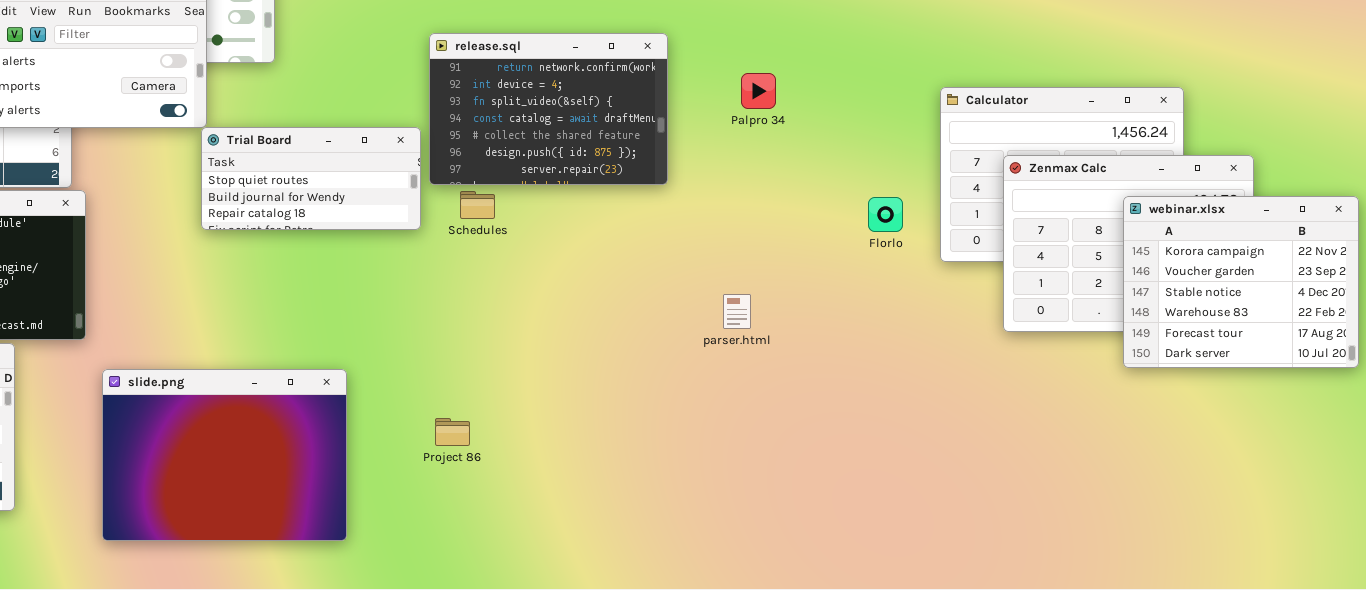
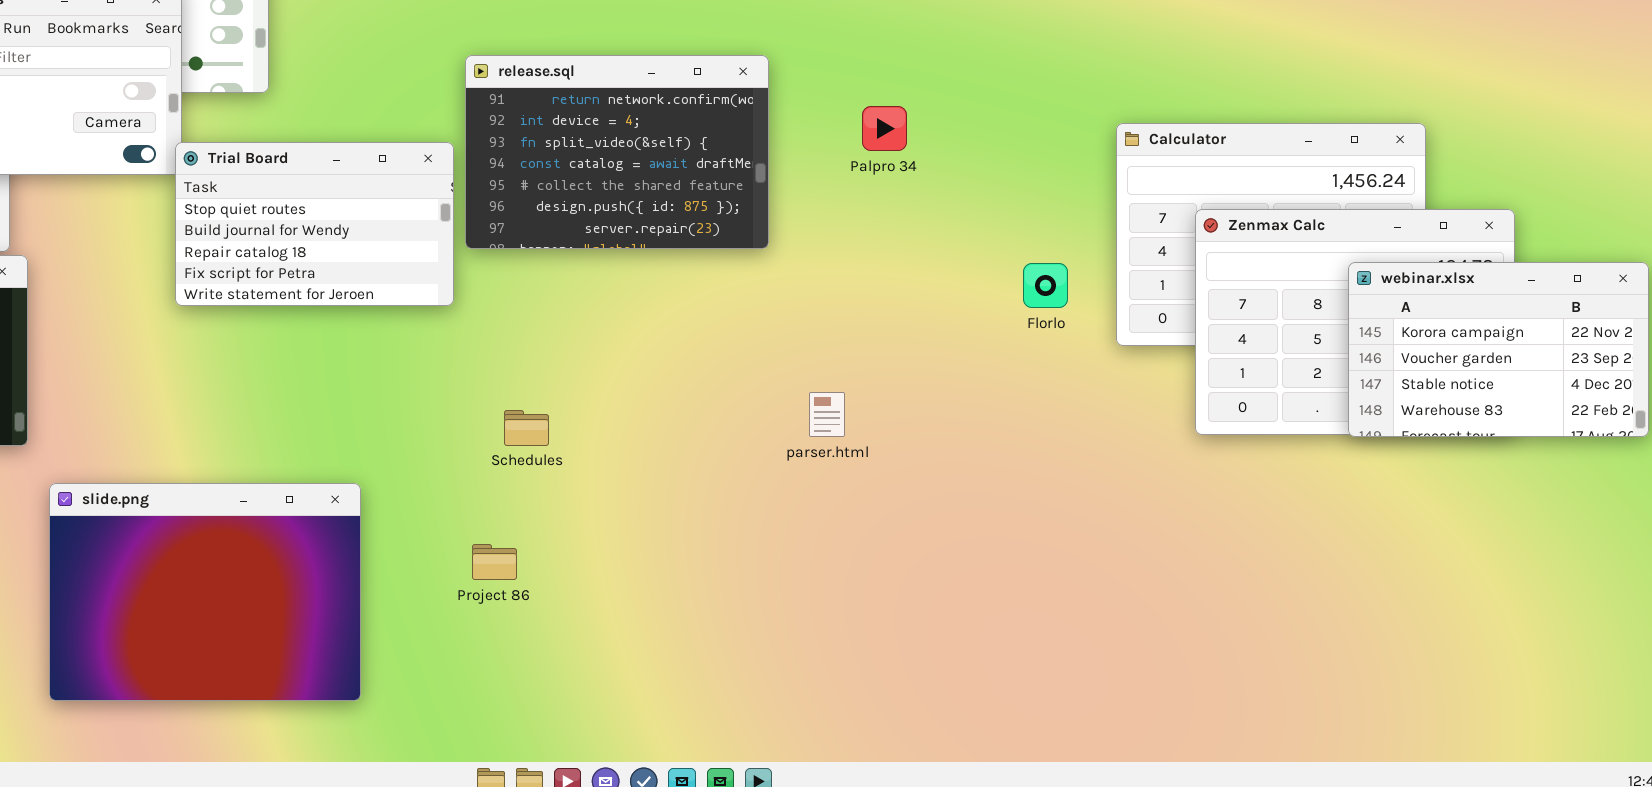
Trial Board: [201,127,421,230] -> [175,142,454,306], resized
Schedules: [460,191,495,219] -> [504,410,549,446], moved
webinar.xlsx: [1123,196,1359,368] -> [1348,262,1649,437], resized
parser.html: [723,294,751,329] -> [809,392,845,437], moved

